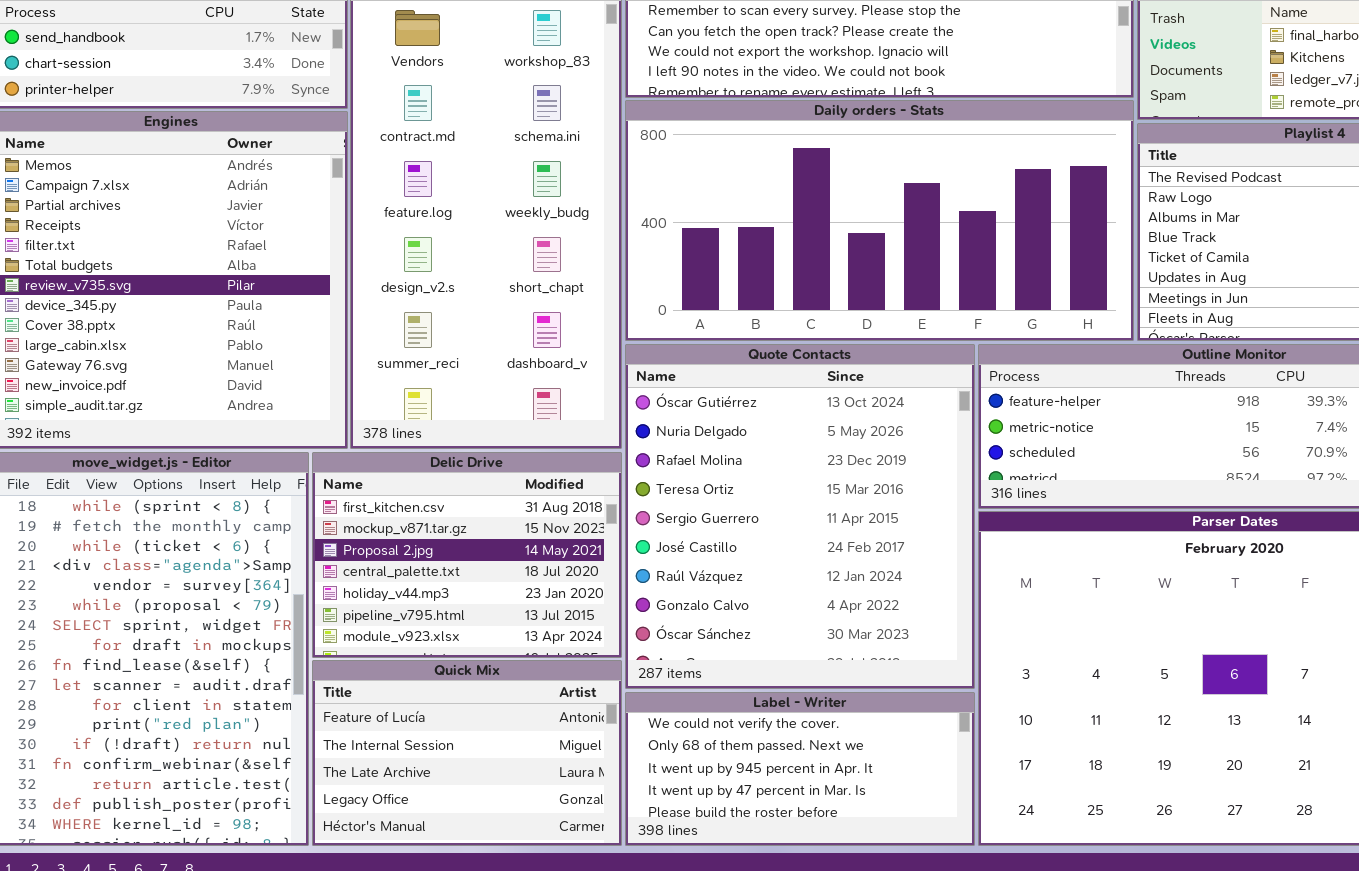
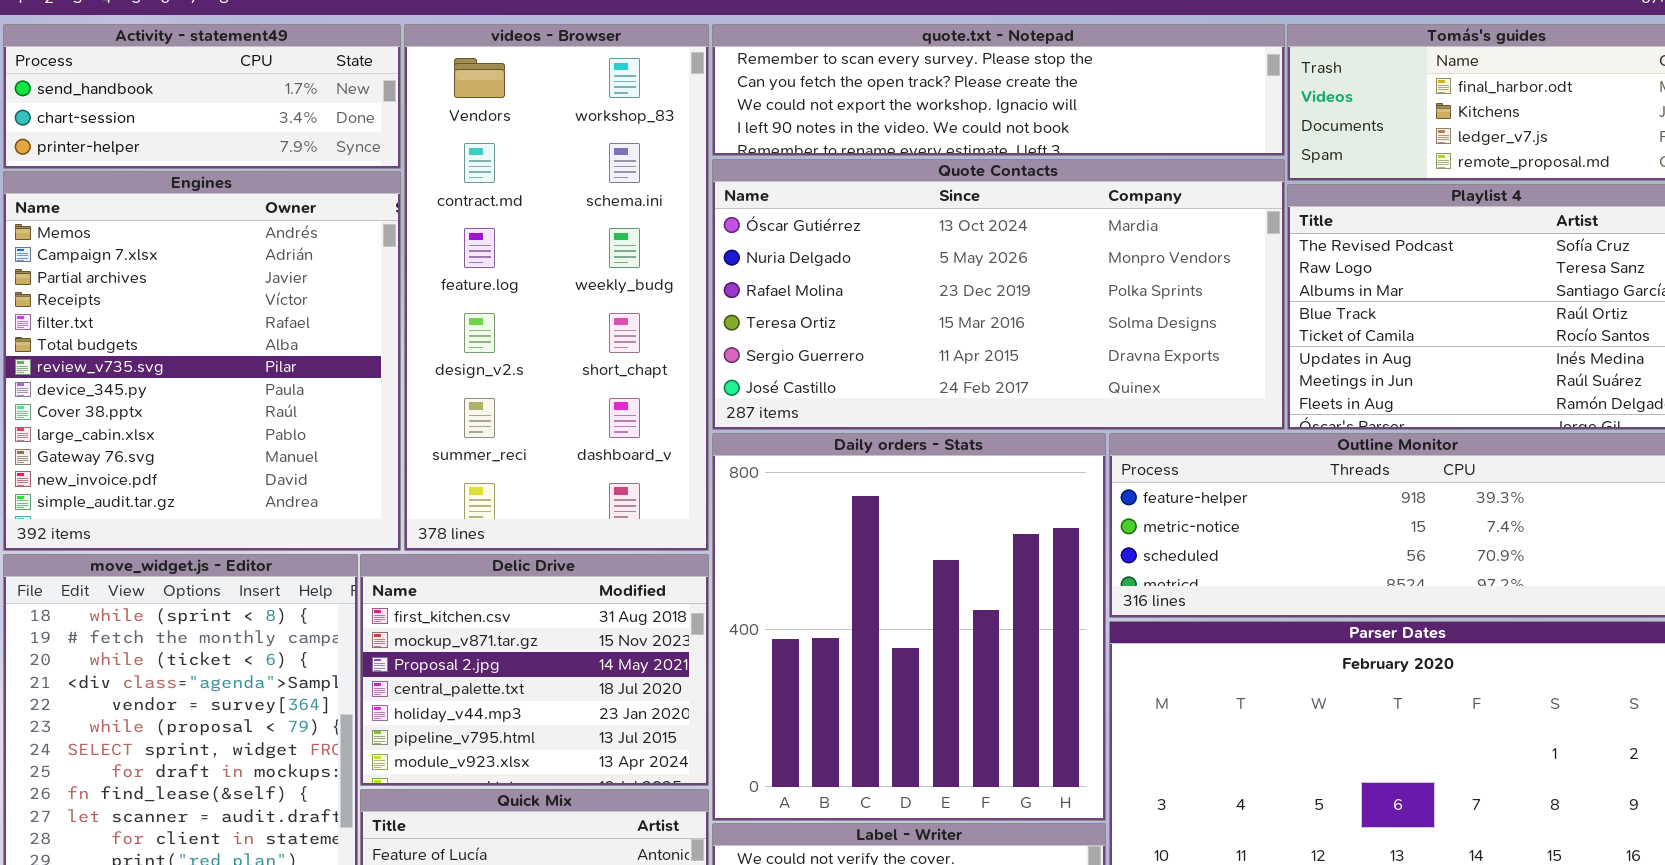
Daily orders - Stats: [625,100,1134,341] -> [712,433,1106,821], moved, resized
Quote Contacts: [625,344,975,689] -> [712,159,1285,430], moved, resized

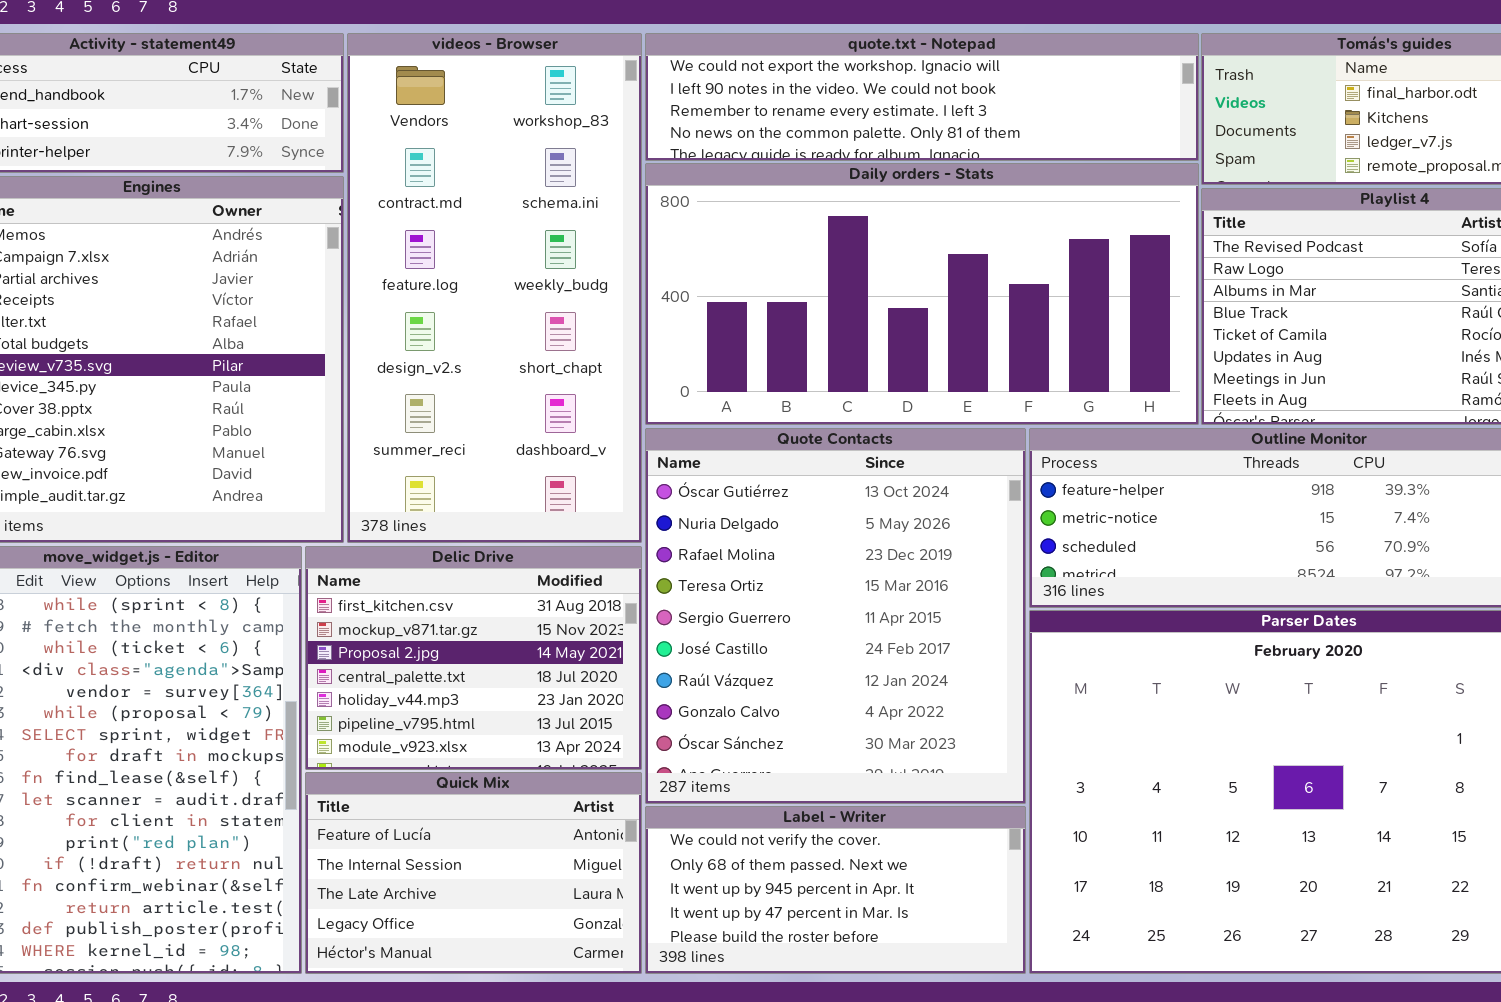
quote.txt - Notepad: [712,24,1285,156] -> [645,33,1199,161], scrolled down 2 rows
Quote Contacts: [712,159,1285,430] -> [645,428,1026,804], moved, resized
Daily orders - Stats: [712,433,1106,821] -> [645,163,1199,425], moved, resized

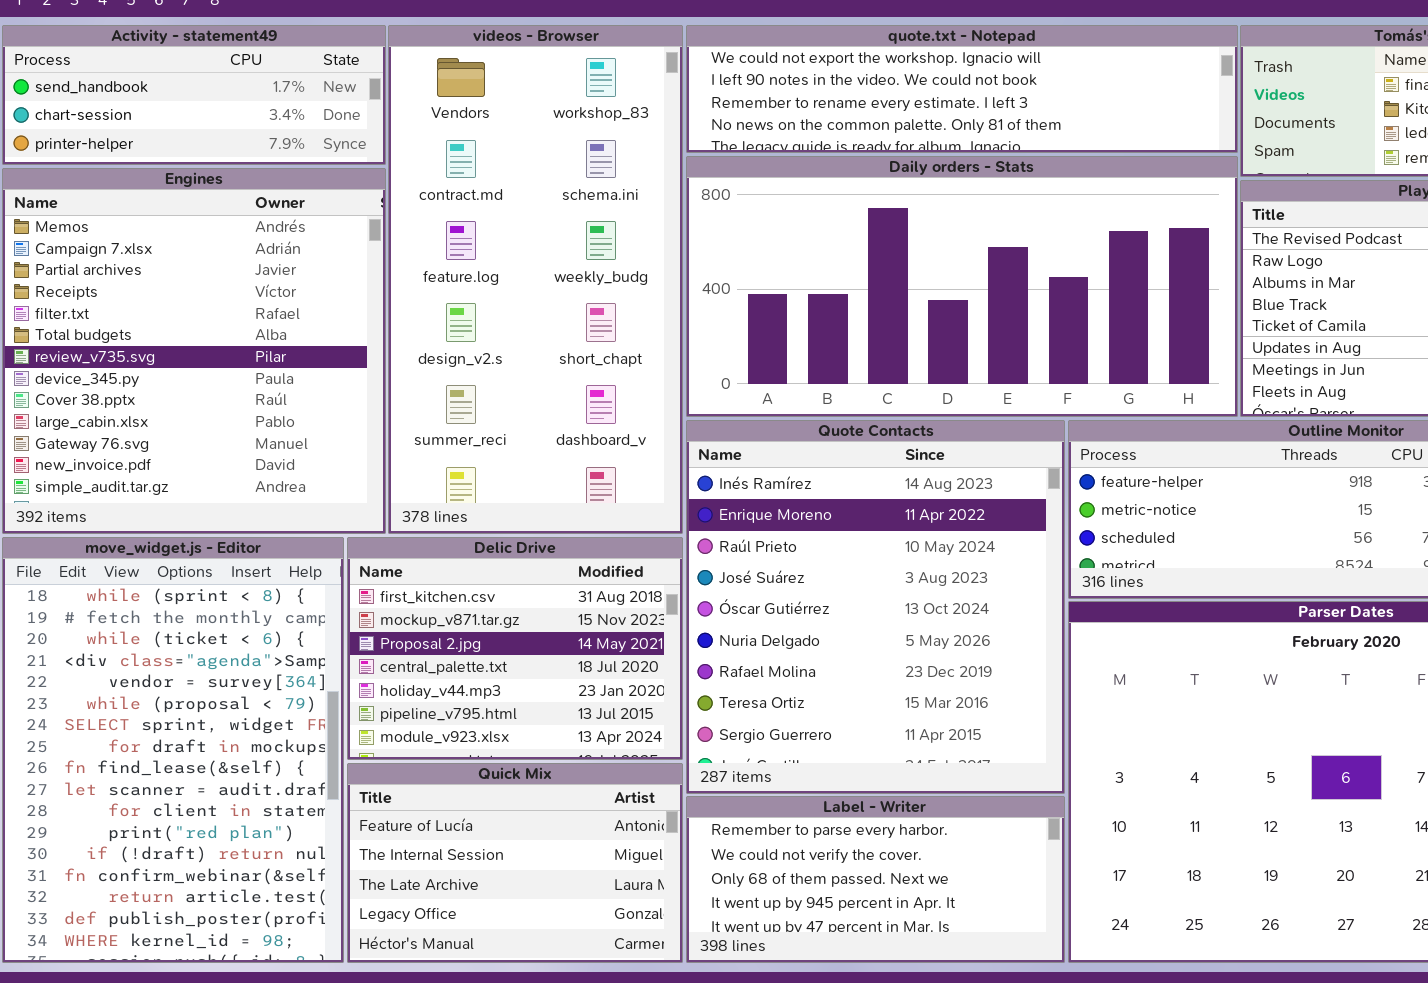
Quote Contacts: [645,428,1026,804] -> [686,420,1065,794], scrolled up 4 rows
Label - Writer: [645,806,1026,974] -> [686,796,1065,963], scrolled up 1 row

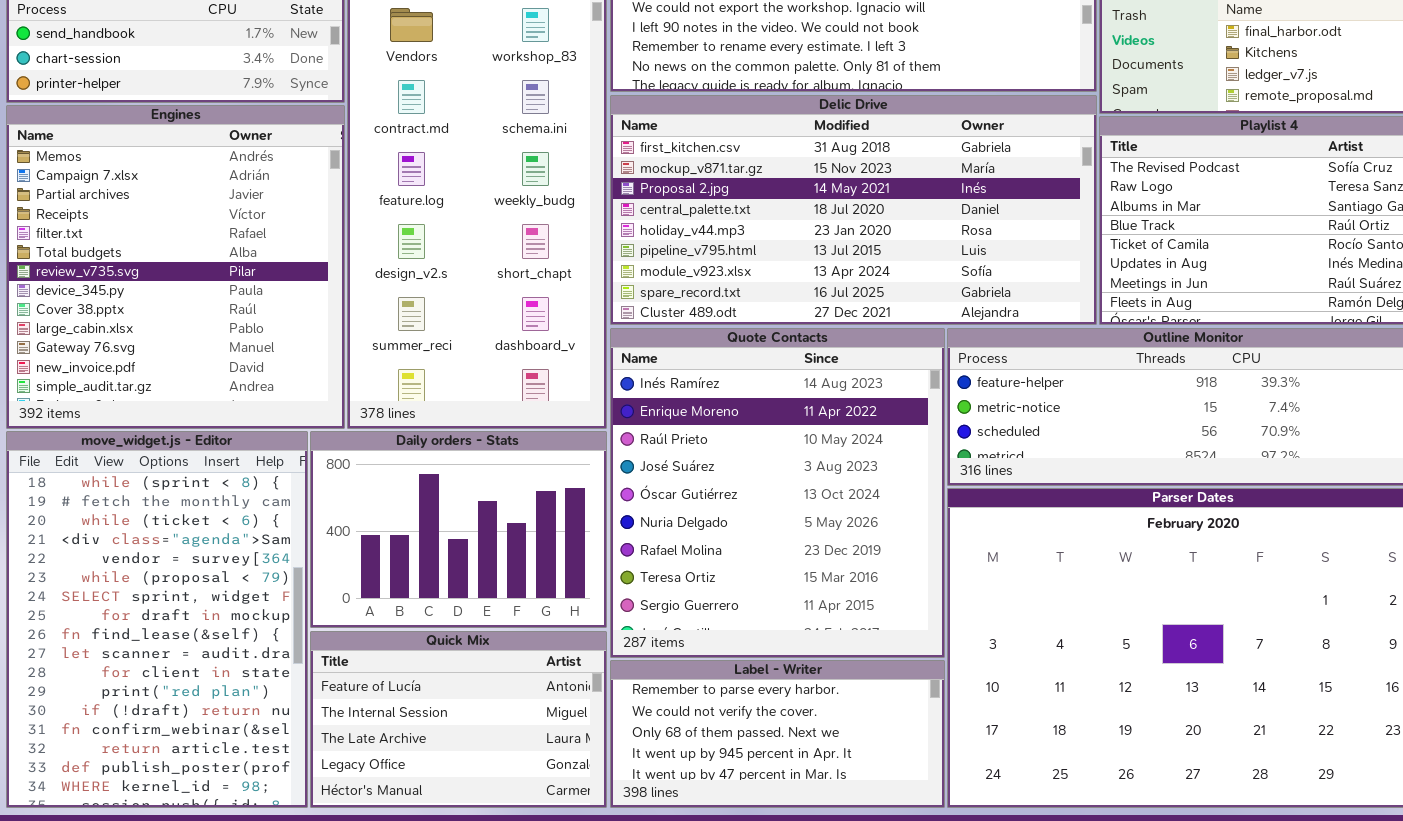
Daily orders - Stats: [686,156,1238,417] -> [310,431,607,628], moved, resized
Delic Drive: [347,537,683,760] -> [610,95,1097,325], moved, resized

